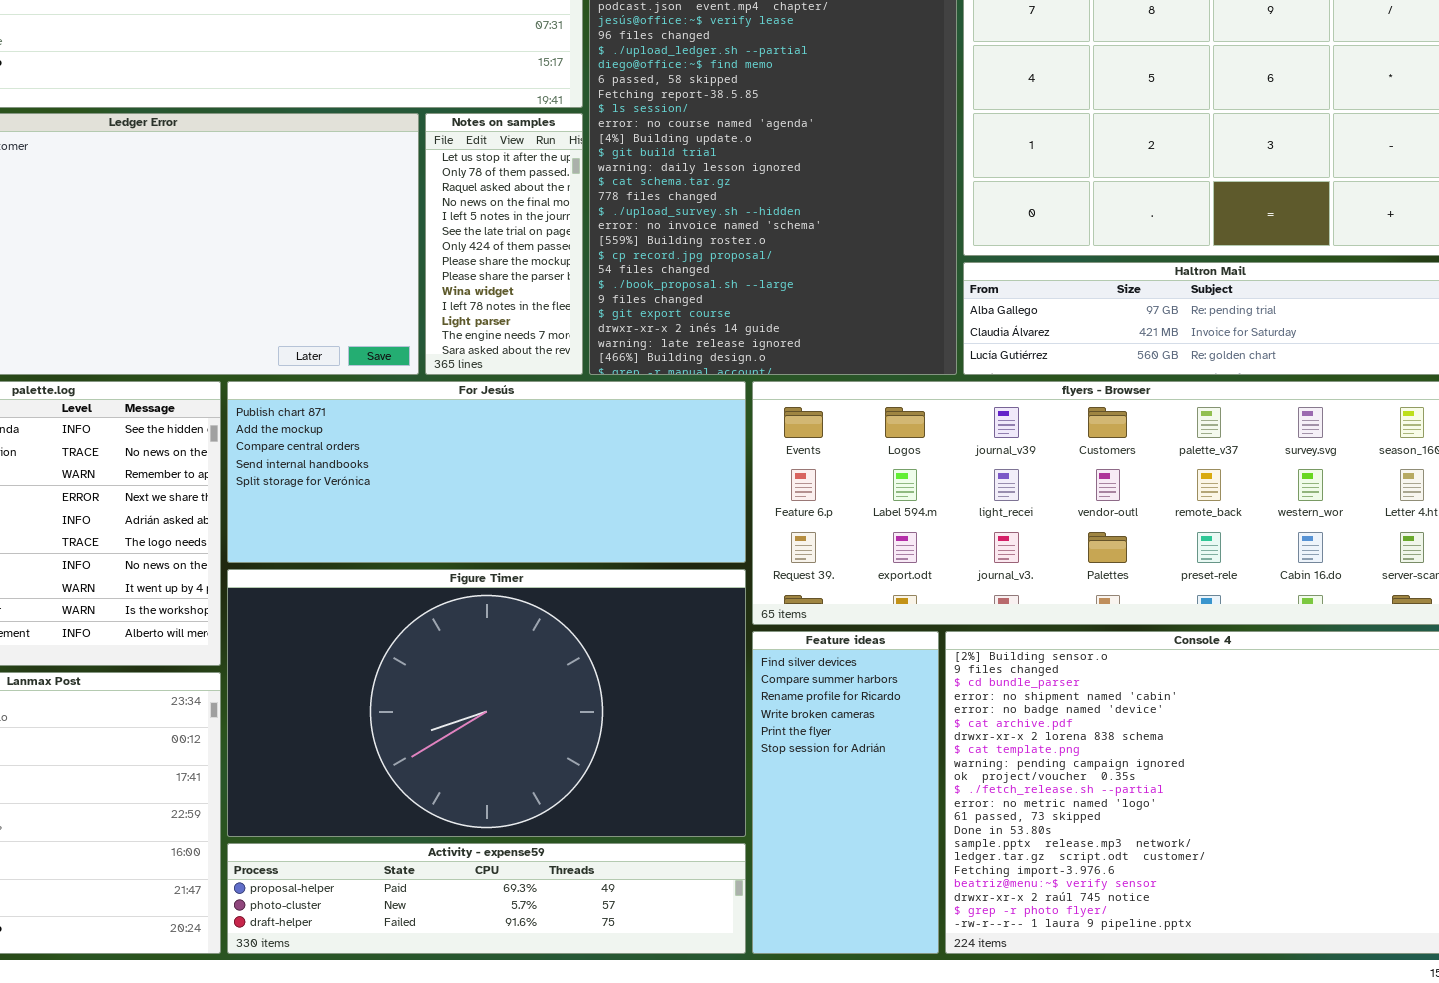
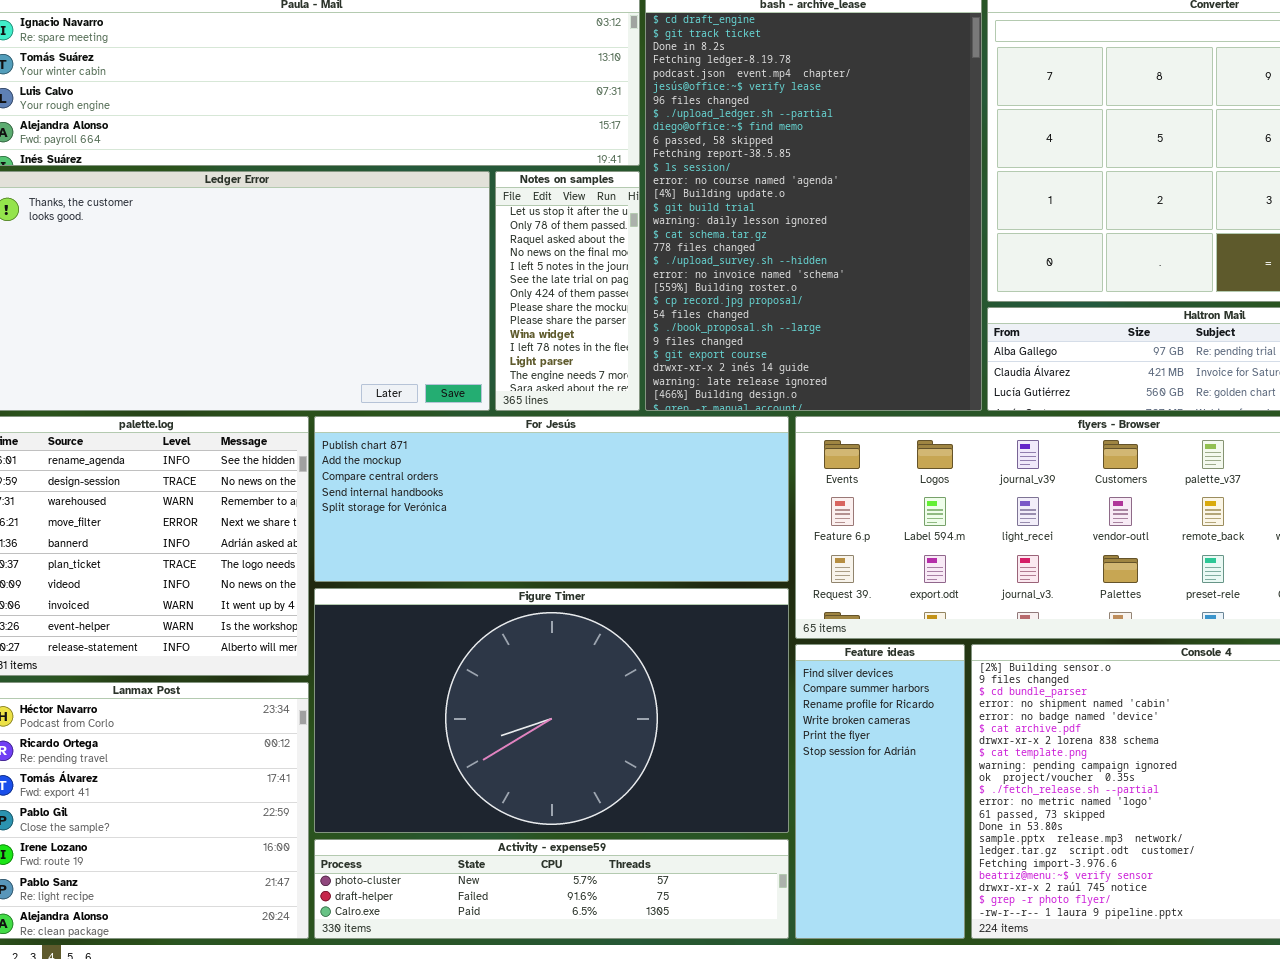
Activity - expense59: [227,843,746,954] -> [314,839,789,939], scrolled down 1 row

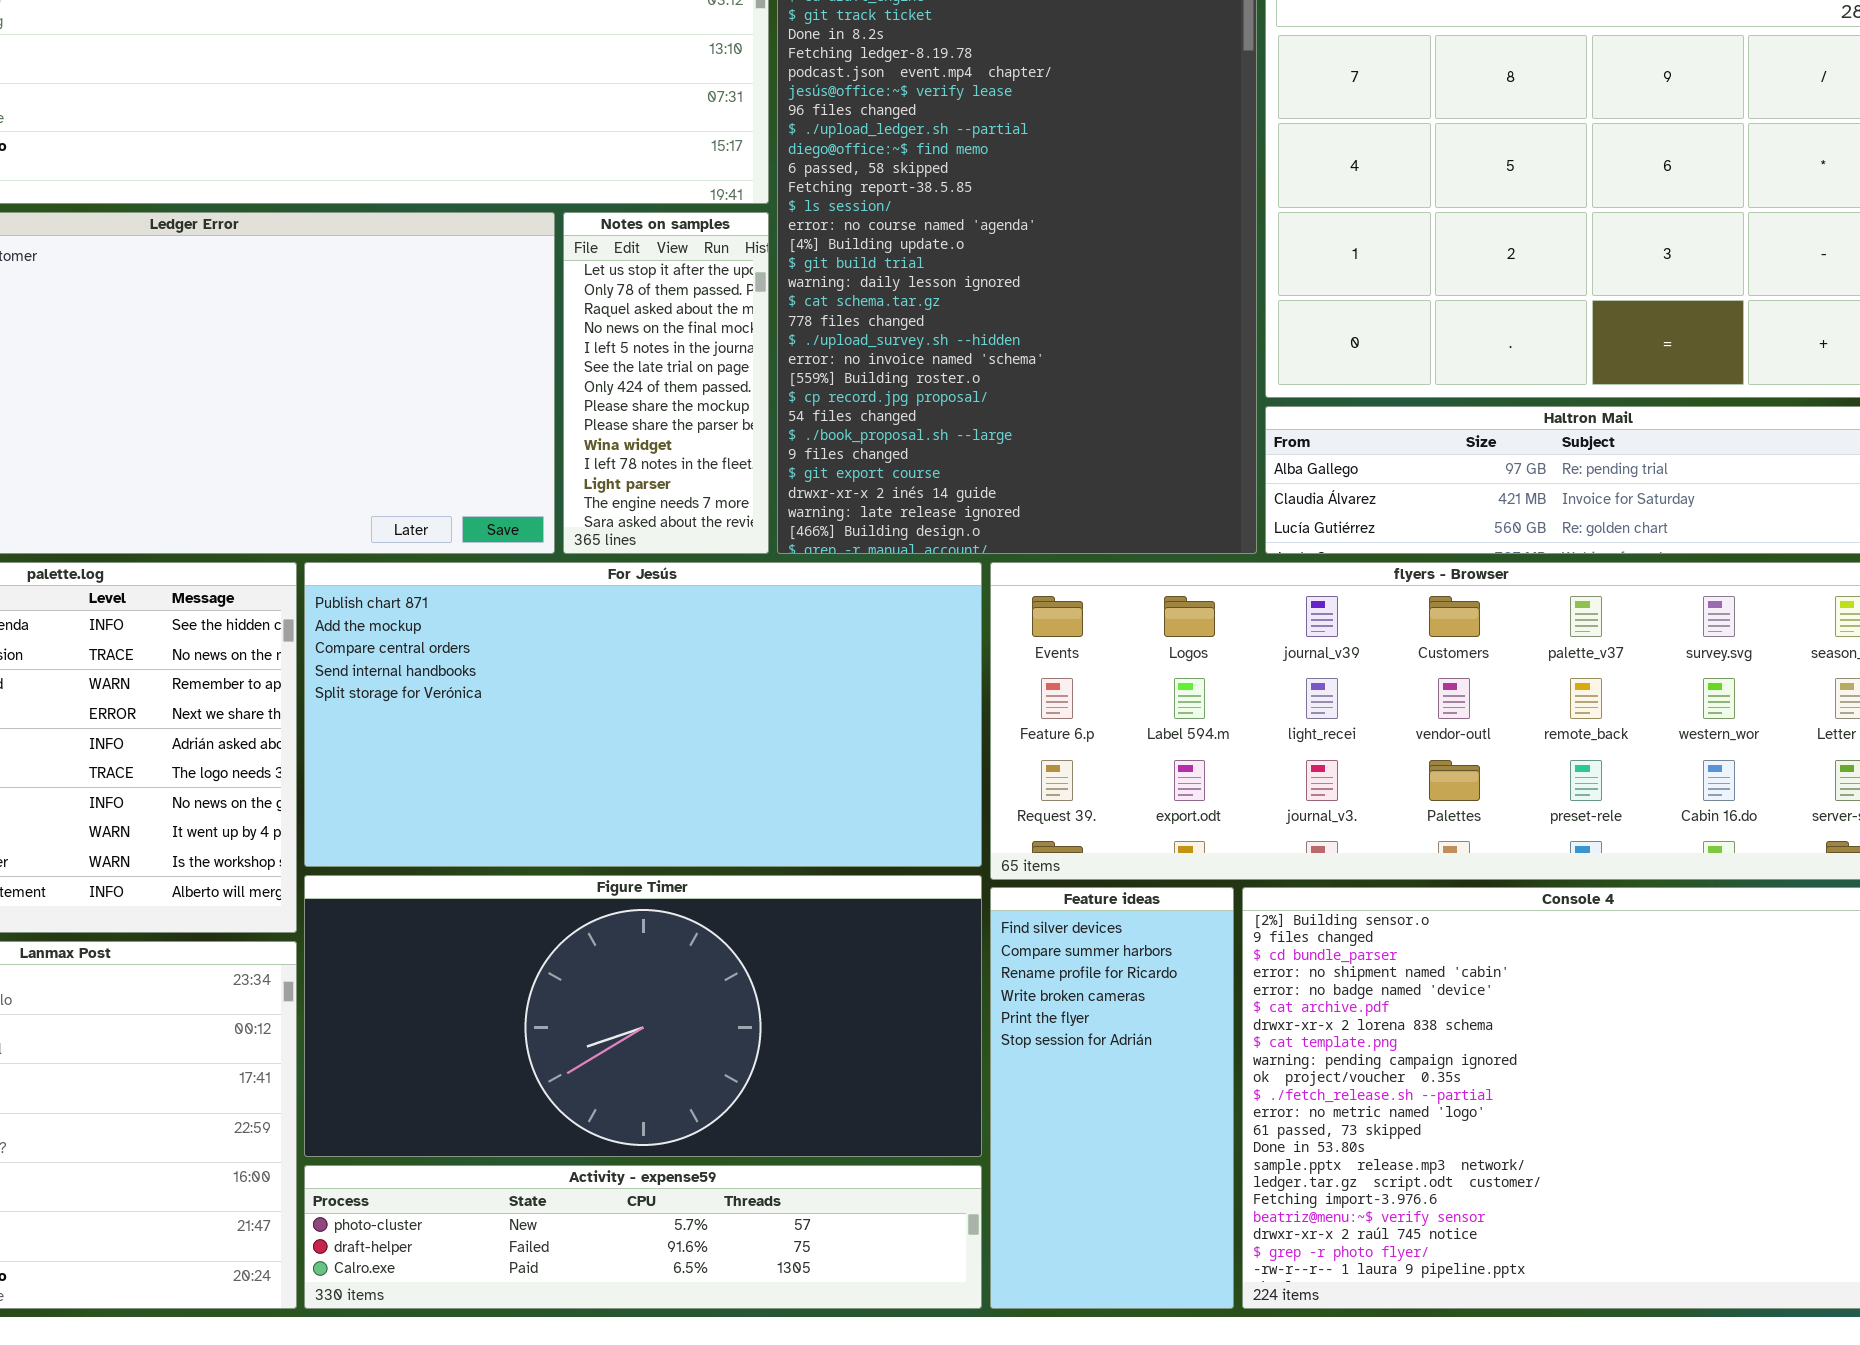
For Jesús: [314,416,789,582] -> [304,562,982,867], resized
Figure Timer: [314,588,789,833] -> [304,875,982,1157], resized

